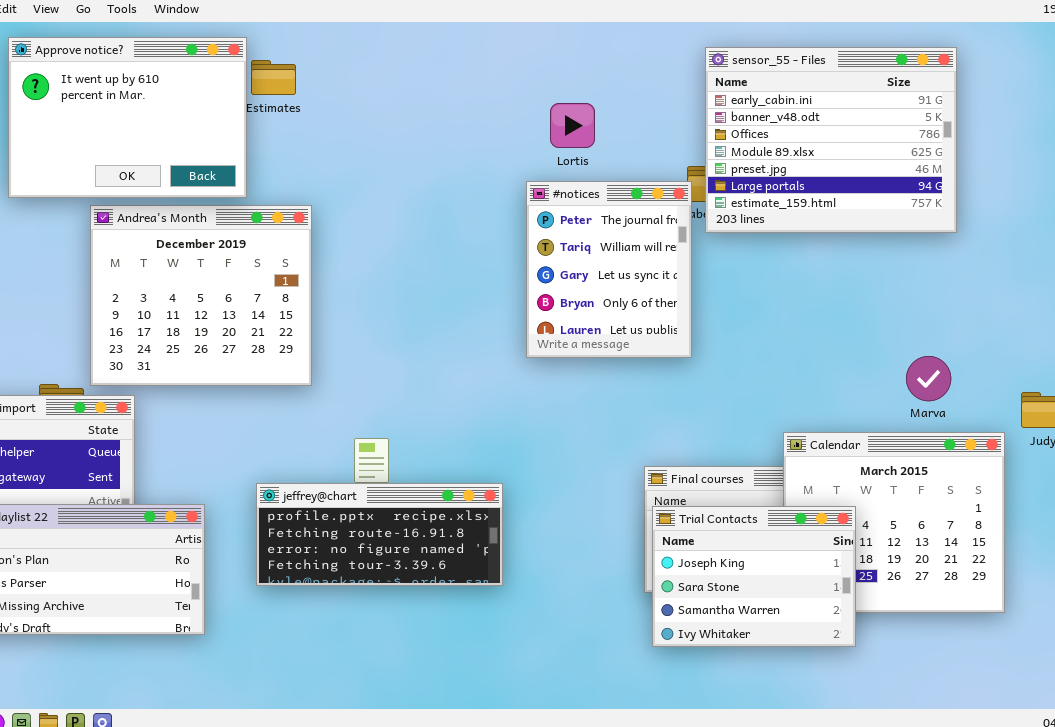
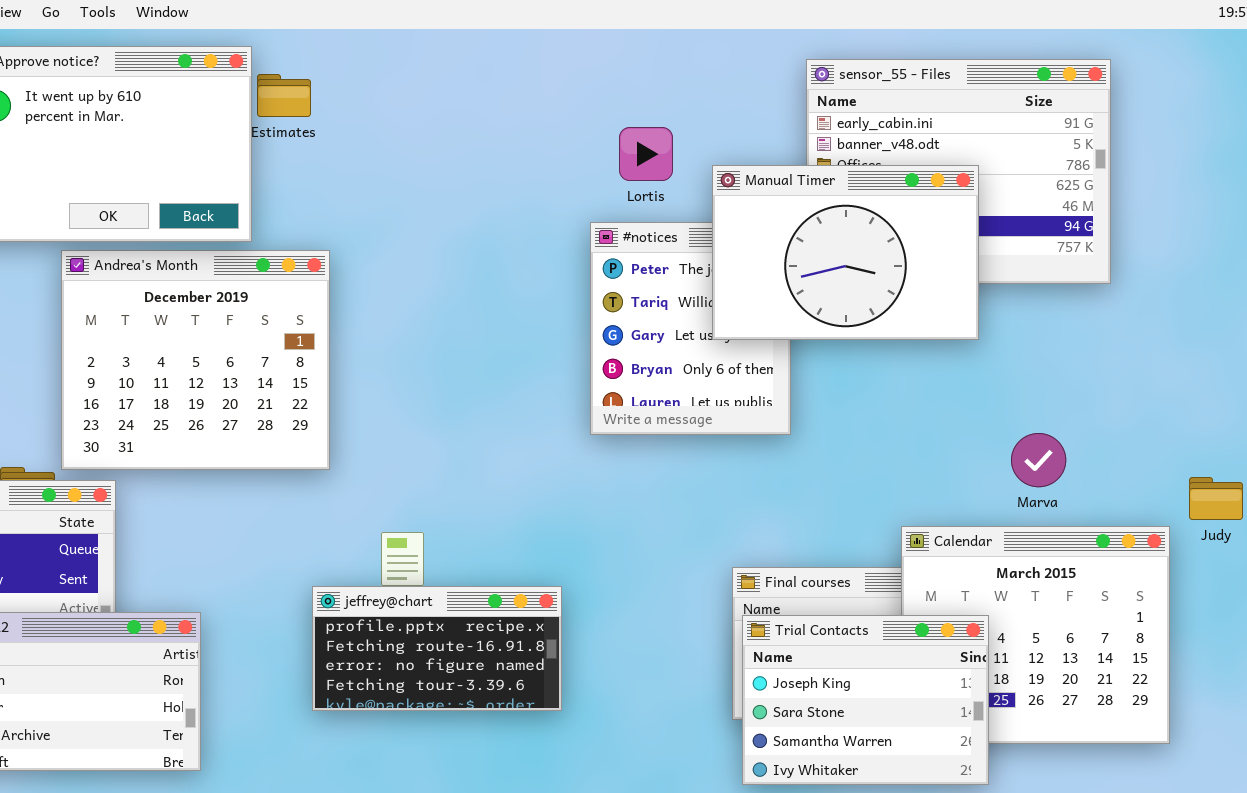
Manual Timer: none -> [712,165,979,340], opened
Marva: [906,356,951,401] -> [1011,433,1066,487], moved
jeffrey@chart: [256,483,503,586] -> [312,586,562,711], resized

